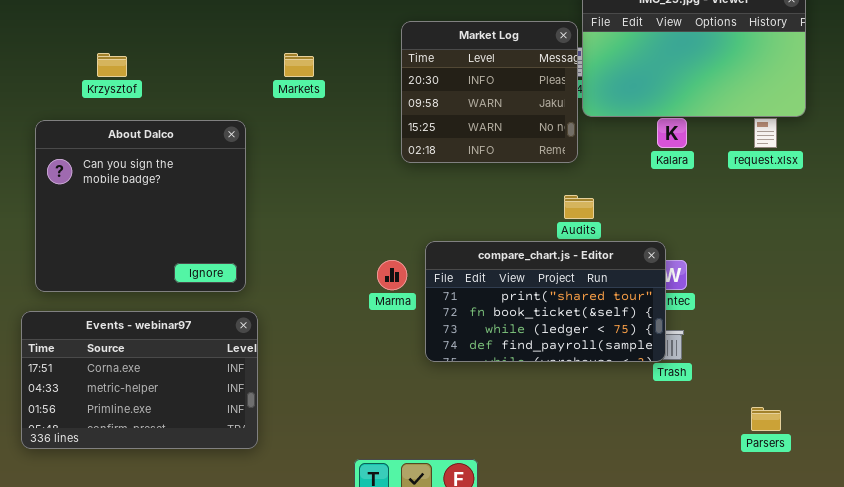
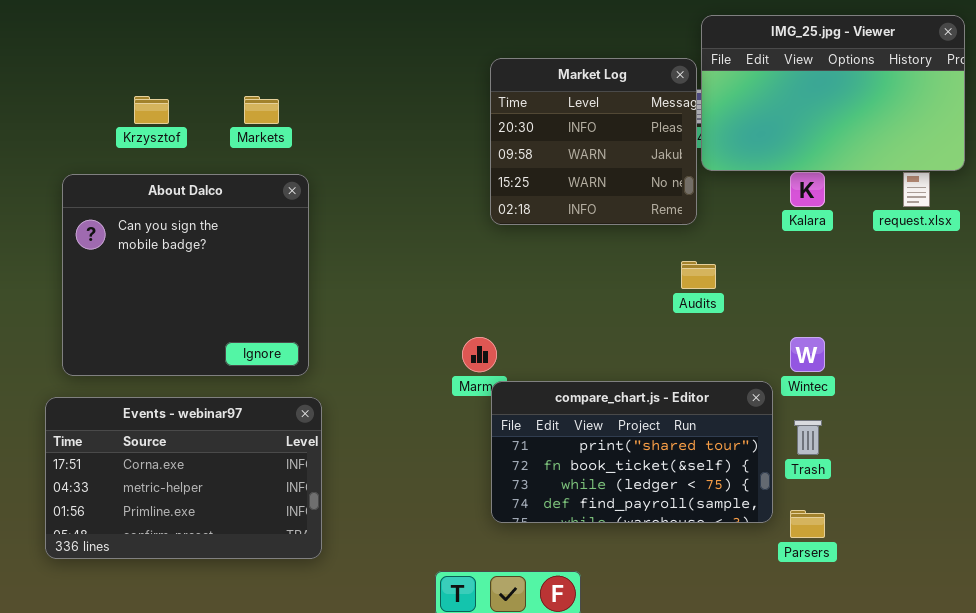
Markets: [284,53,314,77] -> [244,96,279,124], moved
compare_chart.js - Editor: [425,241,666,362] -> [491,381,773,523], moved
Parsers: [751,407,781,431] -> [790,510,825,538], moved

